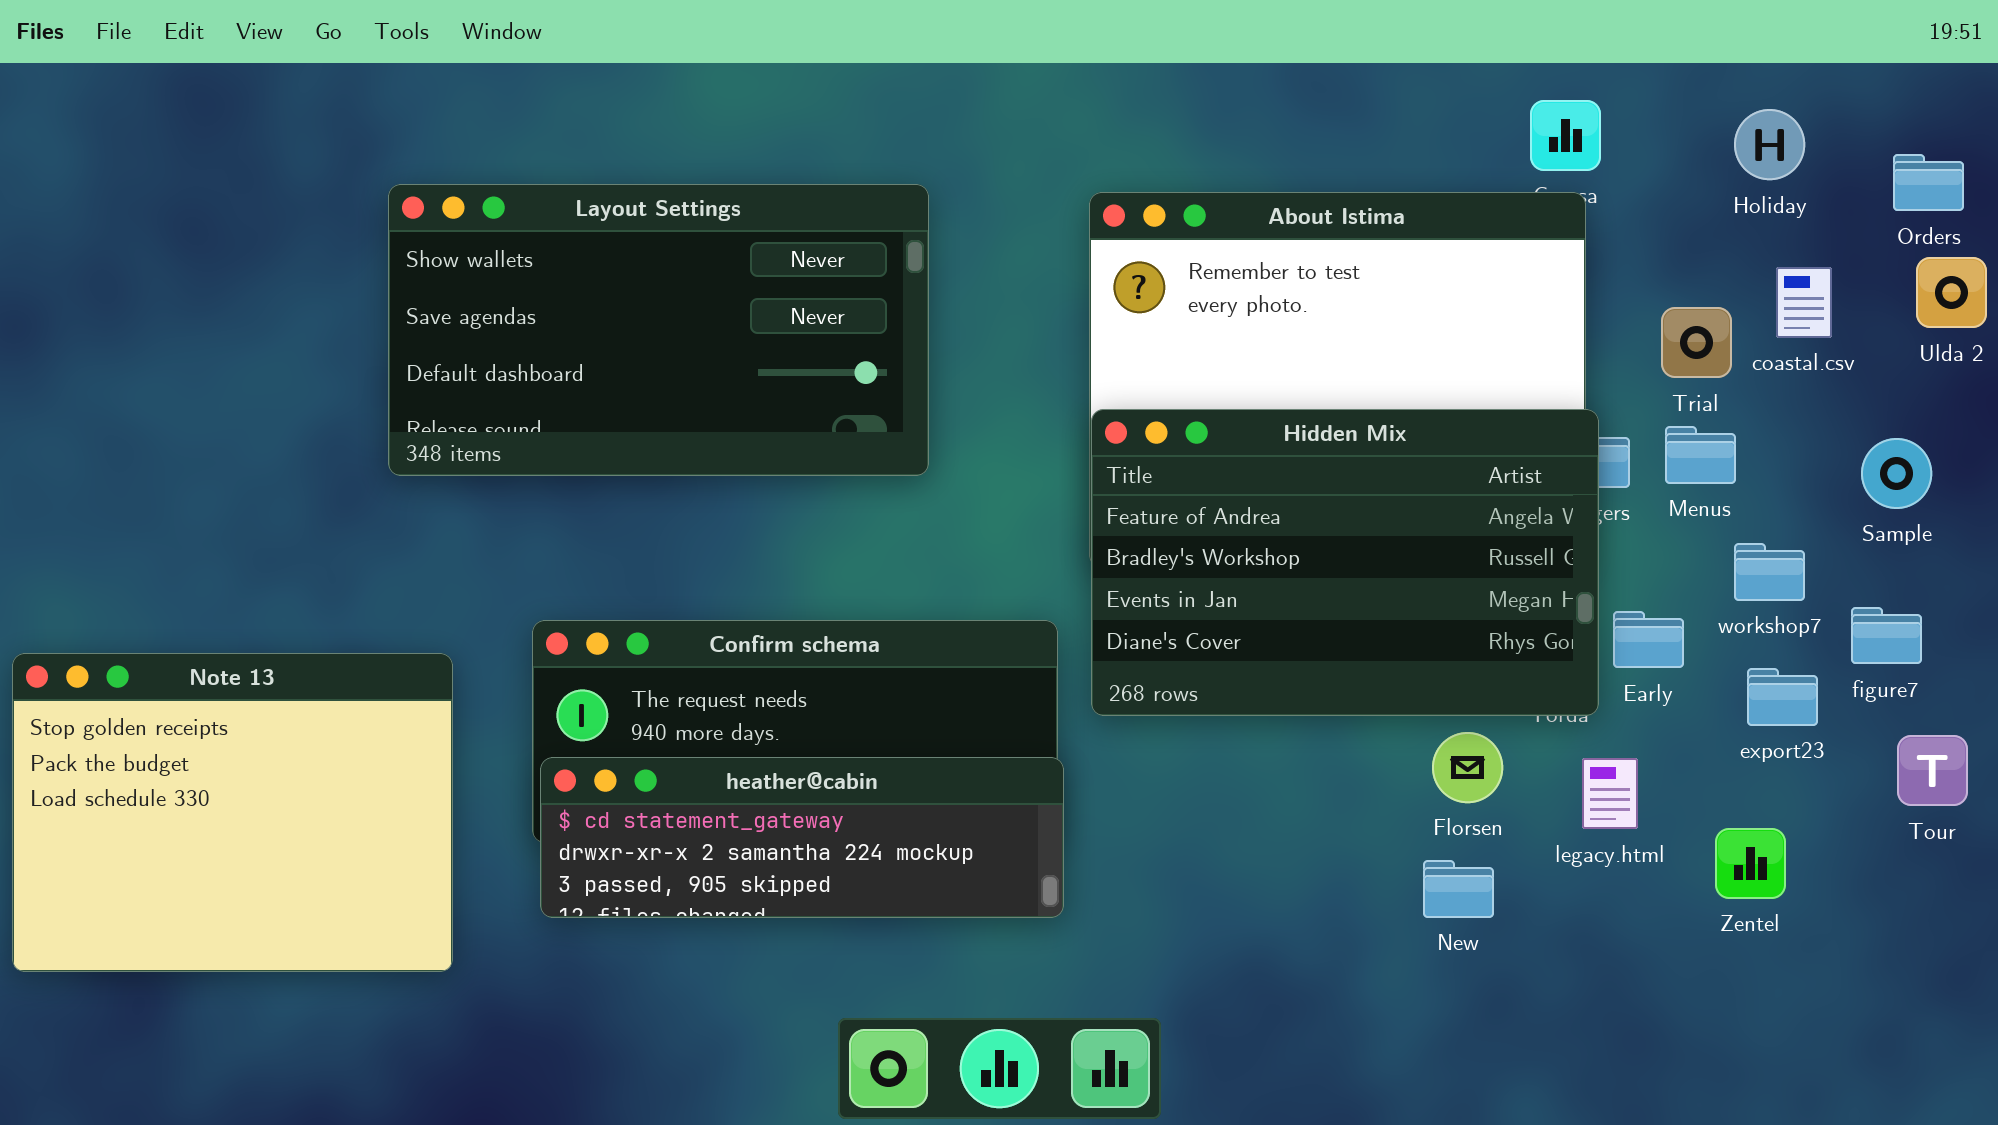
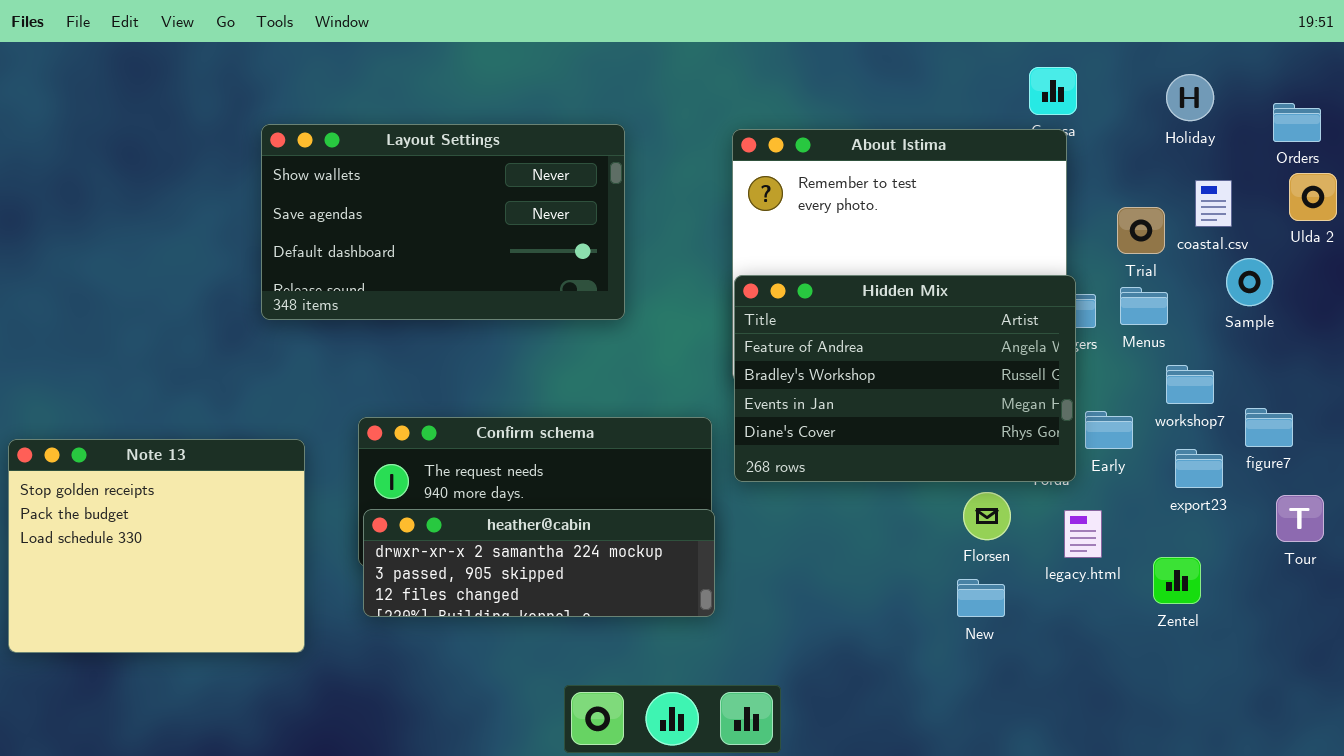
Sample: [1861,438,1932,509] -> [1226,258,1273,306], moved
heather@cabin: [540,757,1064,918] -> [363,509,715,617], scrolled down 1 row

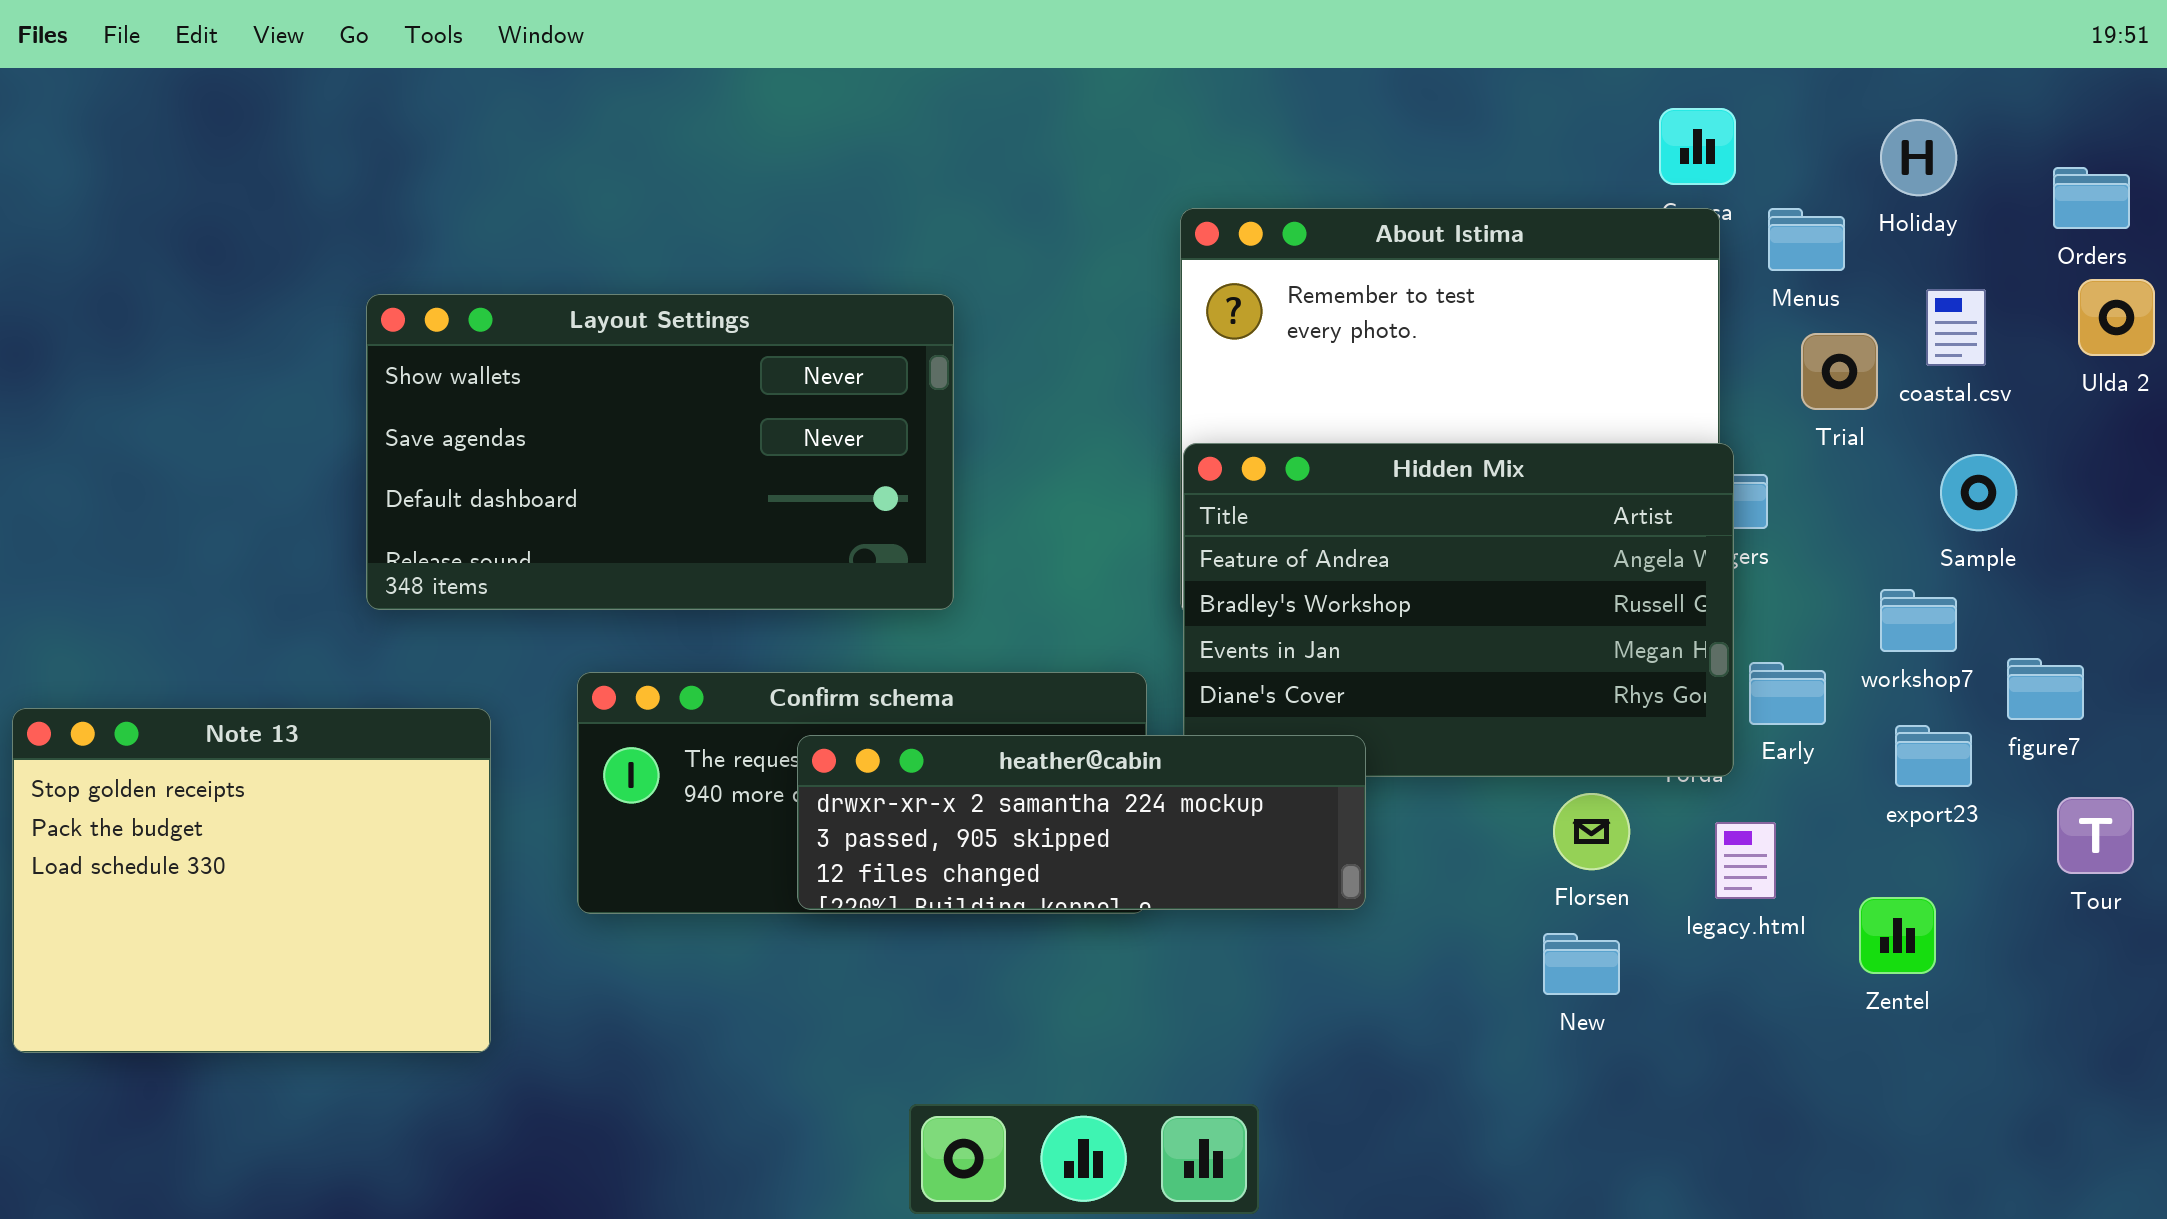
Layout Settings: [261,124,625,320] -> [366,294,954,610], moved
Sample: [1226,258,1273,306] -> [1940,454,2017,531], moved
Menus: [1120,287,1168,325] -> [1768,208,1845,271], moved
heather@cabin: [363,509,715,617] -> [797,735,1366,910], moved

